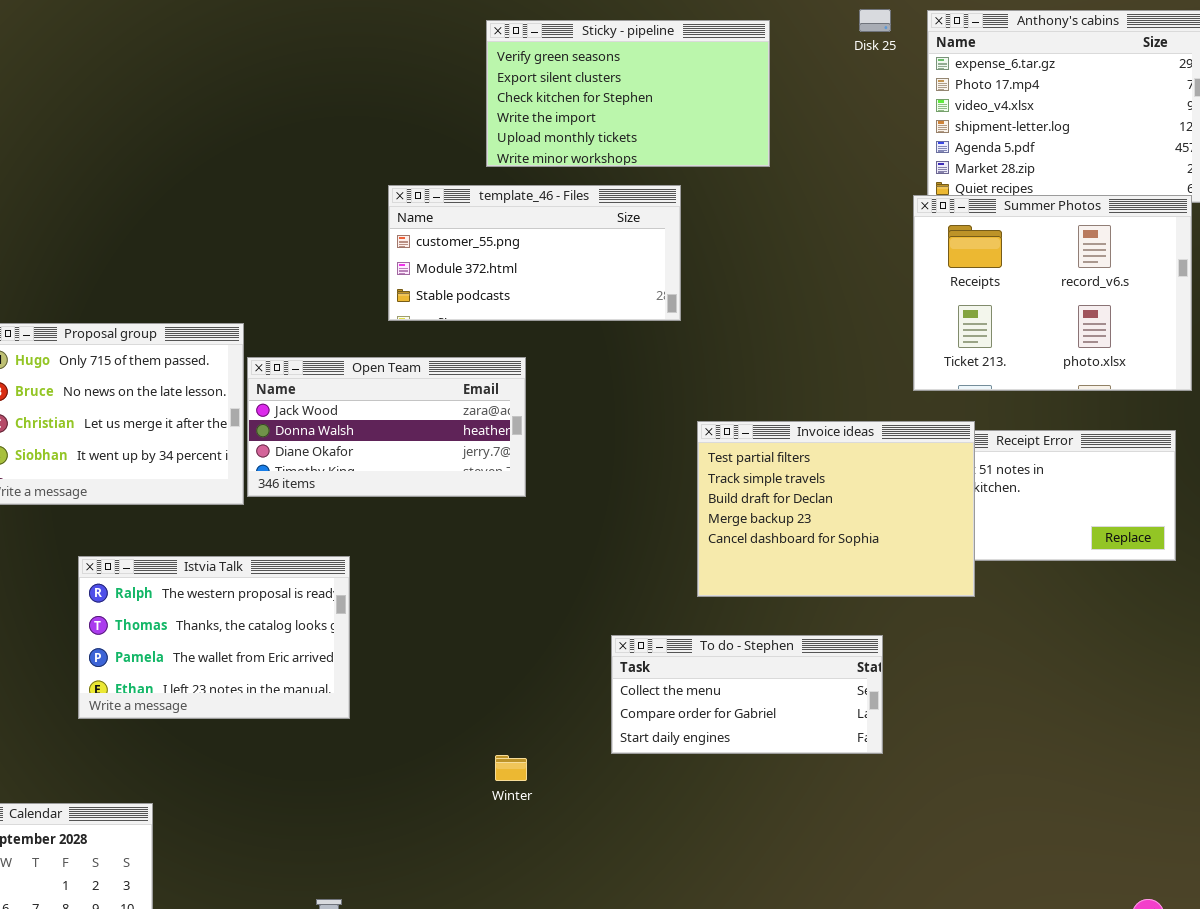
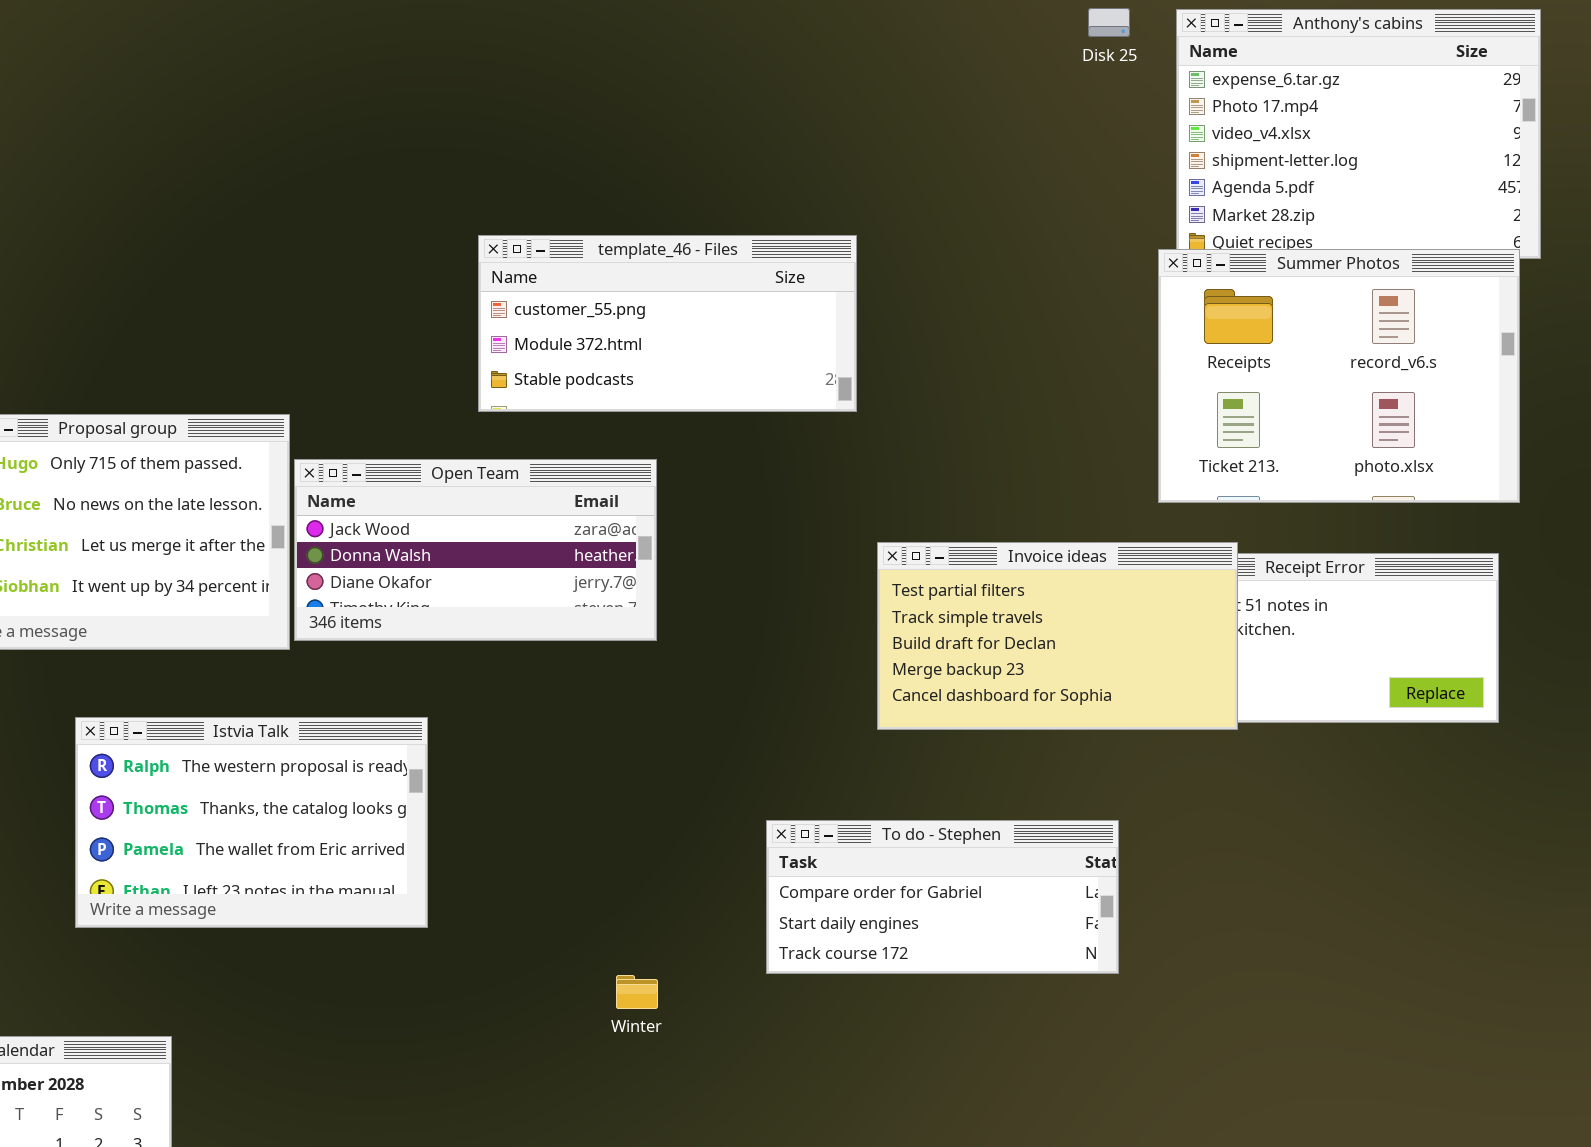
Sticky - pipeline: [486,20,770,167] -> none, closed
Invoice ideas: [697,421,975,597] -> [877,542,1238,730], resized
To do - Stephen: [611,635,883,754] -> [766,820,1119,974], scrolled down 1 row

